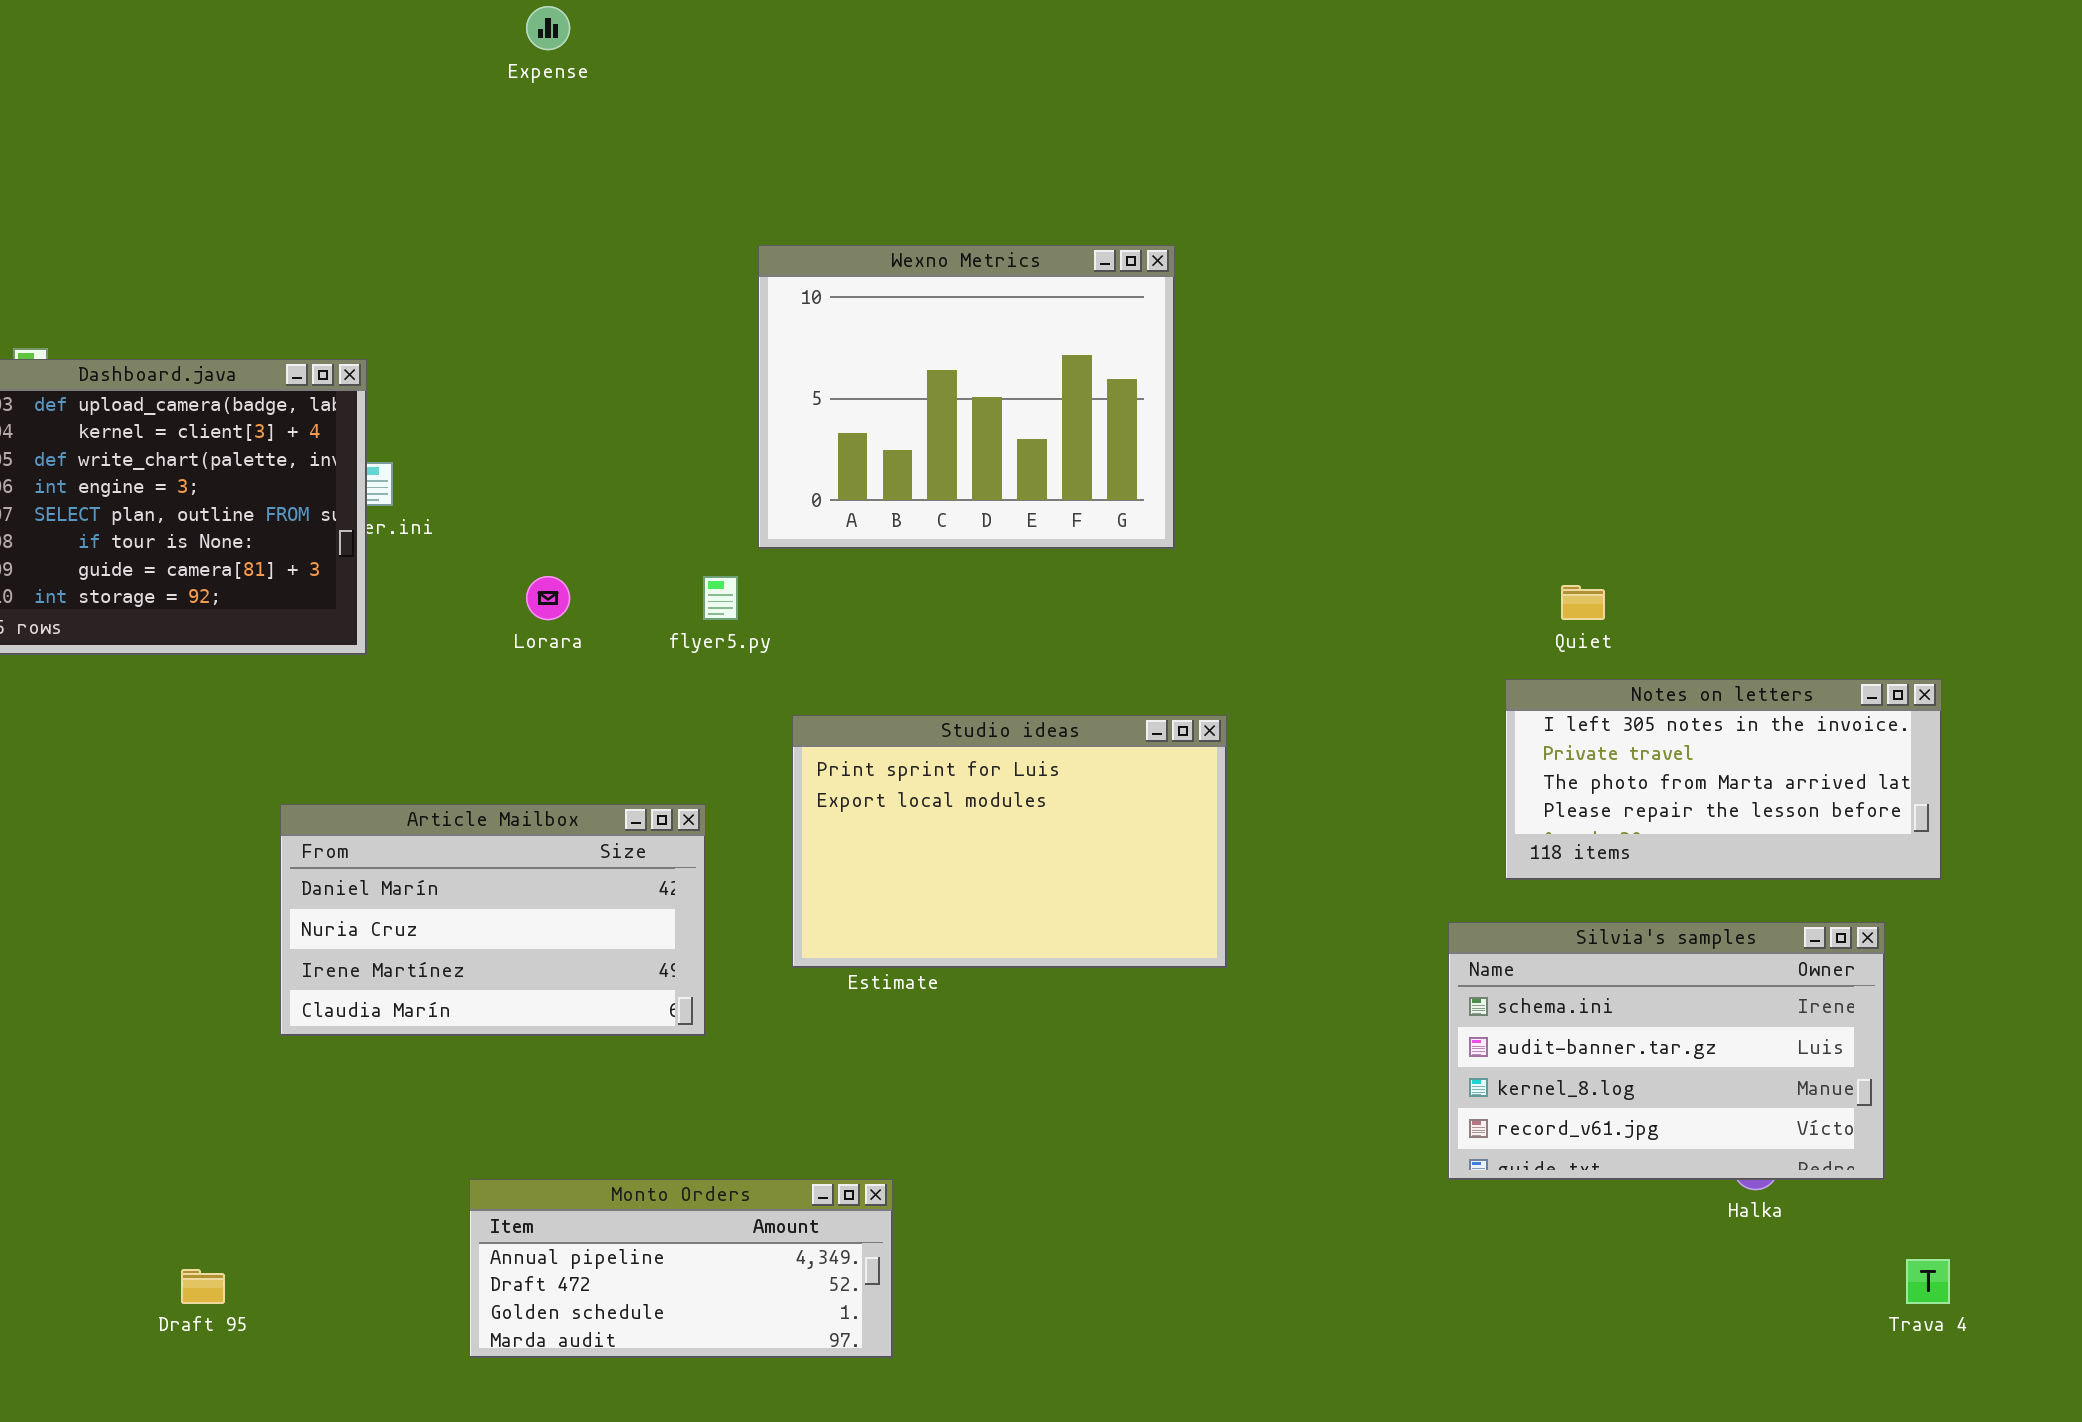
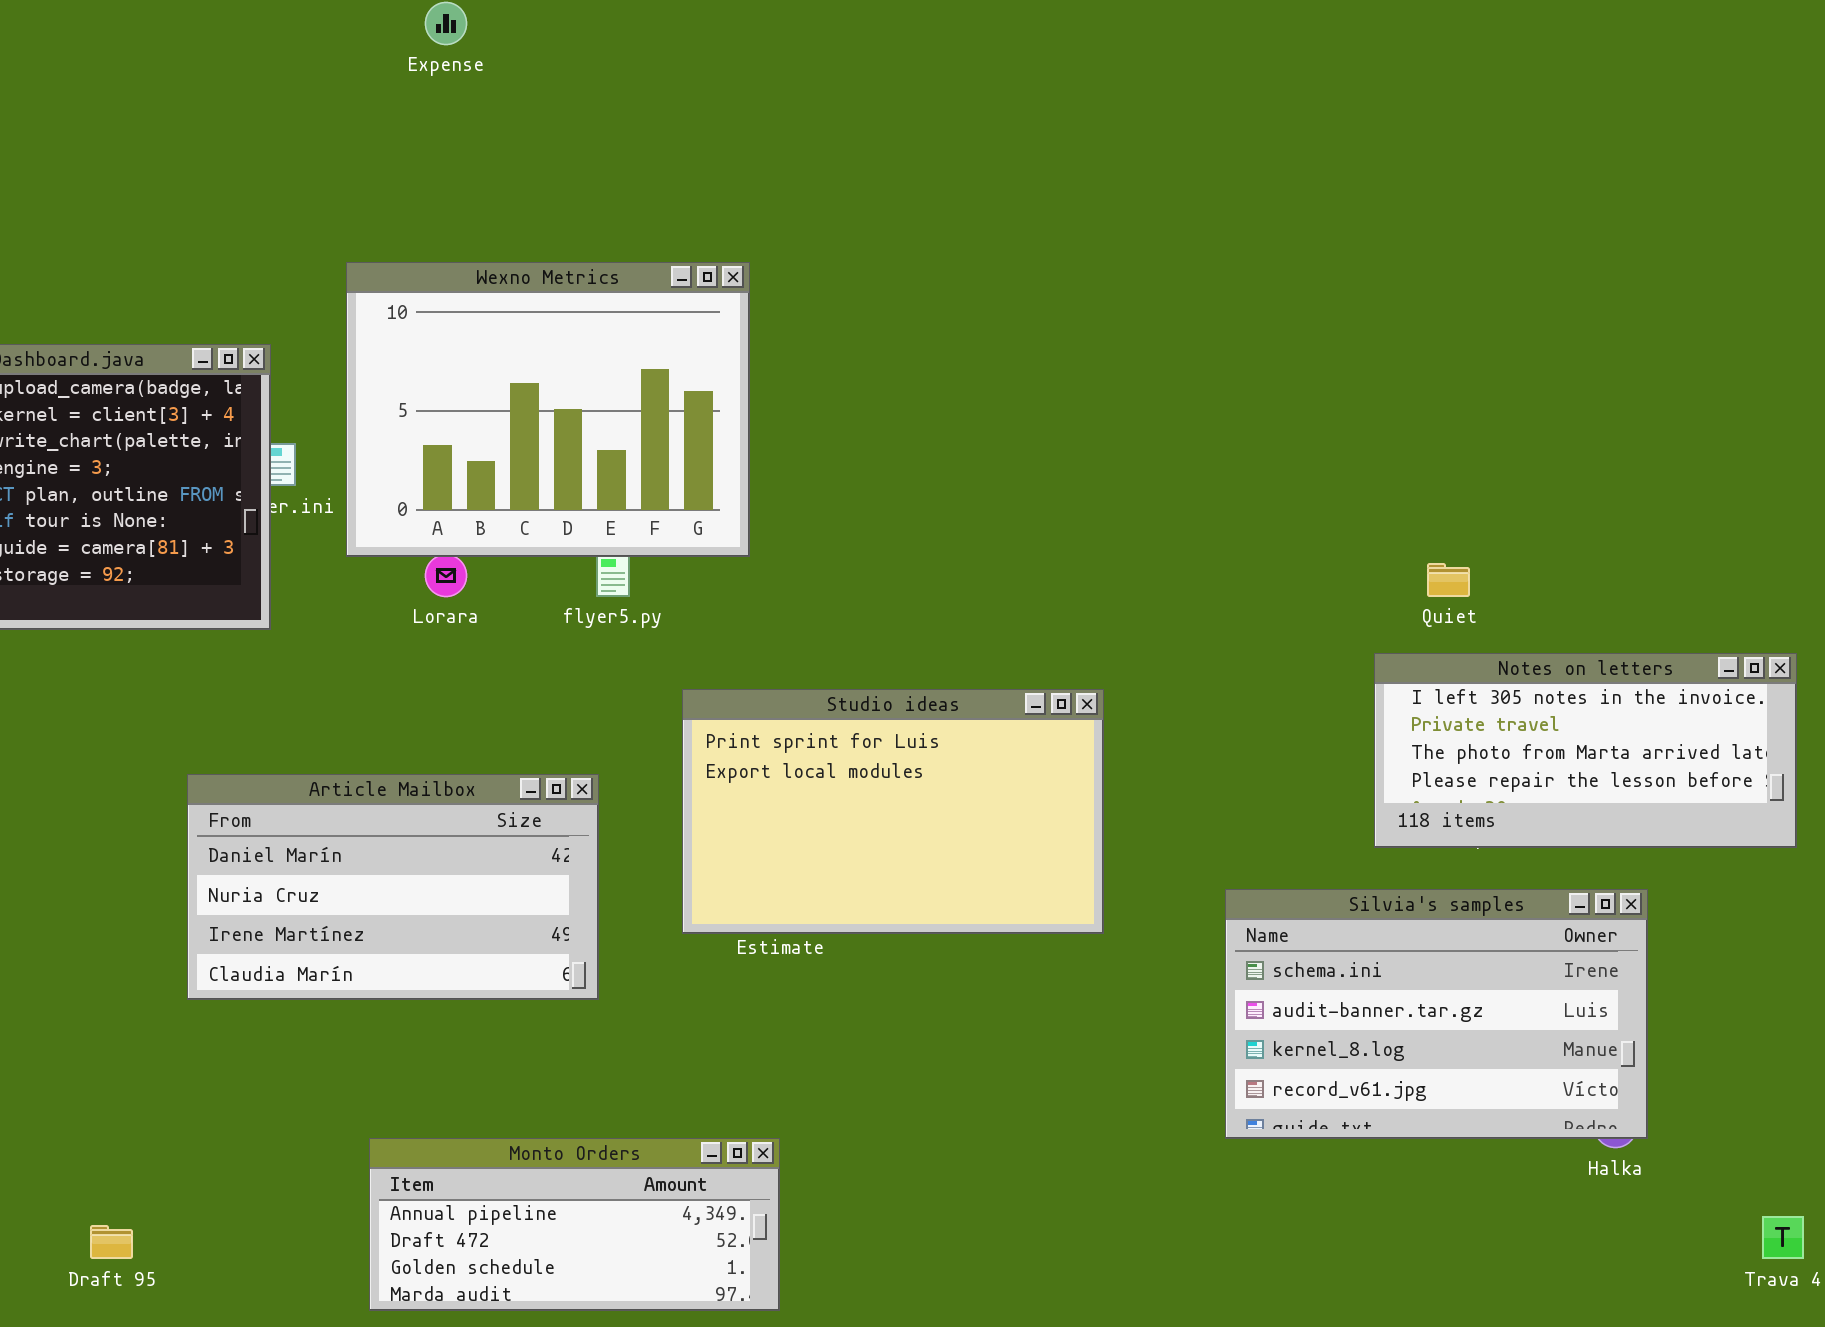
Wexno Metrics: [758,245,1175,549] -> [346,262,750,557], moved
Silvia's samples: [1448,922,1885,1180] -> [1225,889,1648,1139], moved

